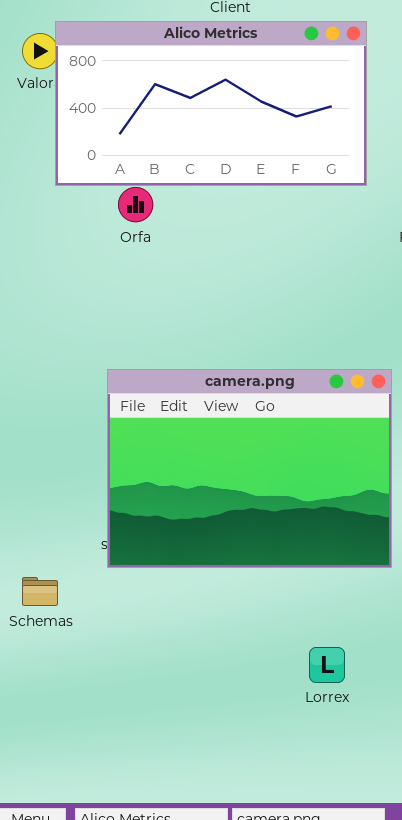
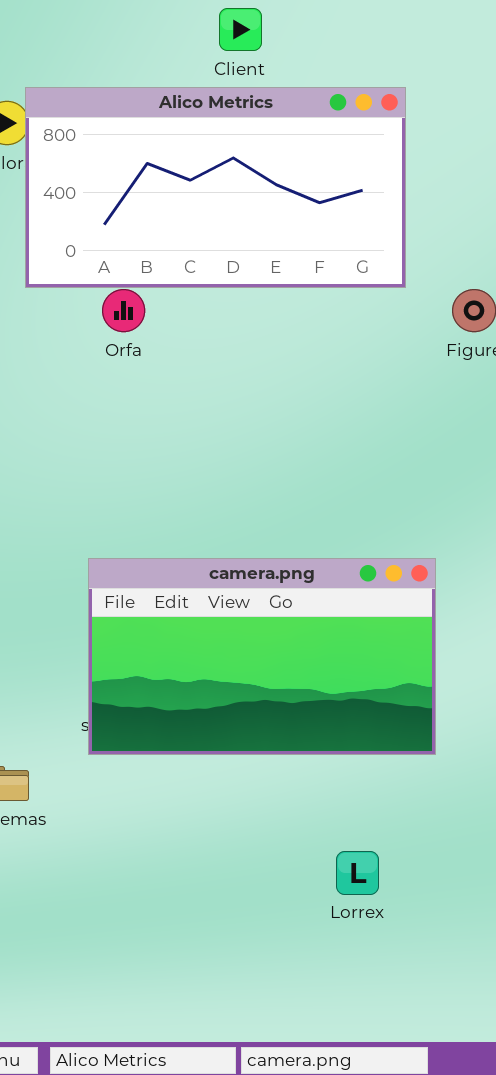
camera.png: [107,369,392,568] -> [88,558,436,755], resized

